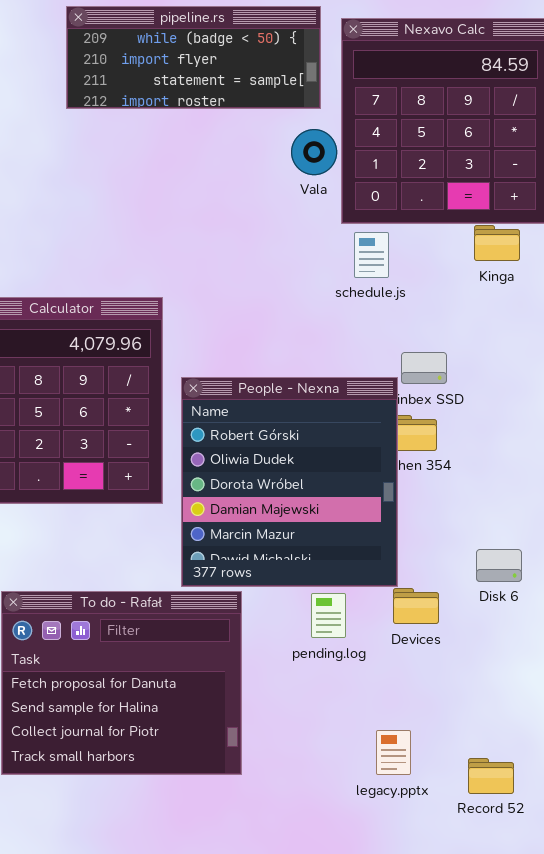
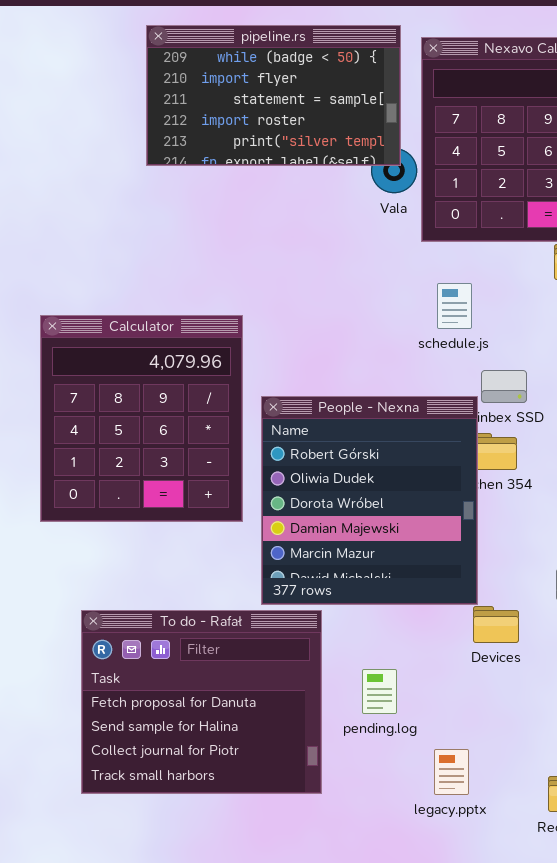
pipeline.rs: [66,6,321,109] -> [146,25,401,166], resized
schedule.js: [354,232,389,278] -> [437,283,472,329], moved
pending.log: [311,593,346,638] -> [362,669,397,714], moved
legacy.pptx: [376,730,411,775] -> [434,749,469,795], moved

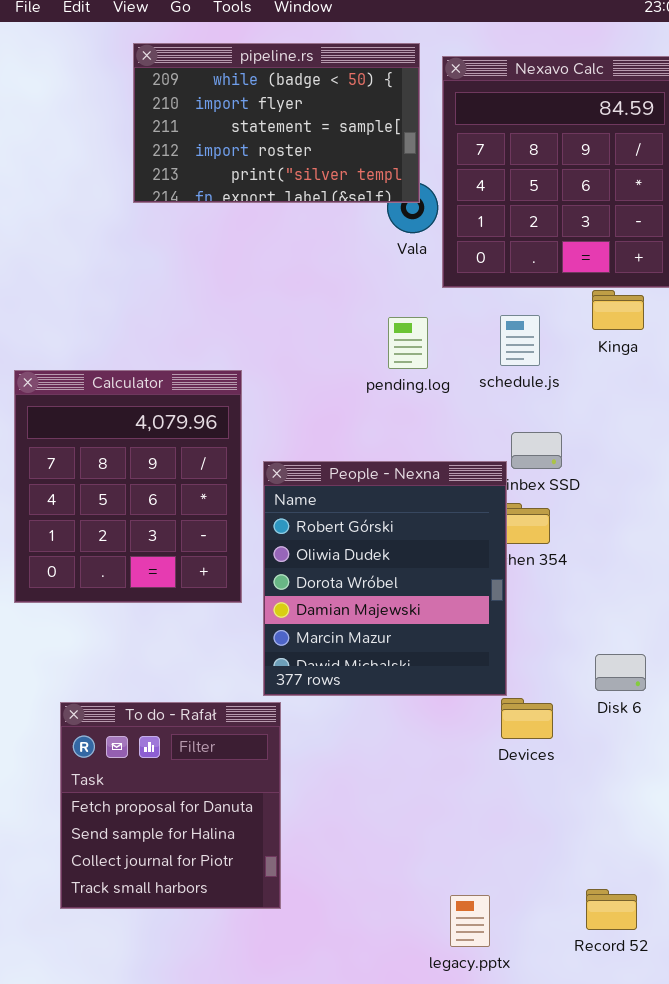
schedule.js: [437,283,472,329] -> [500,315,540,366], moved
To do - Rafał: [81,610,322,794] -> [60,702,281,909], resized
pending.log: [362,669,397,714] -> [388,317,428,369], moved
legacy.pptx: [434,749,469,795] -> [450,895,490,947], moved

